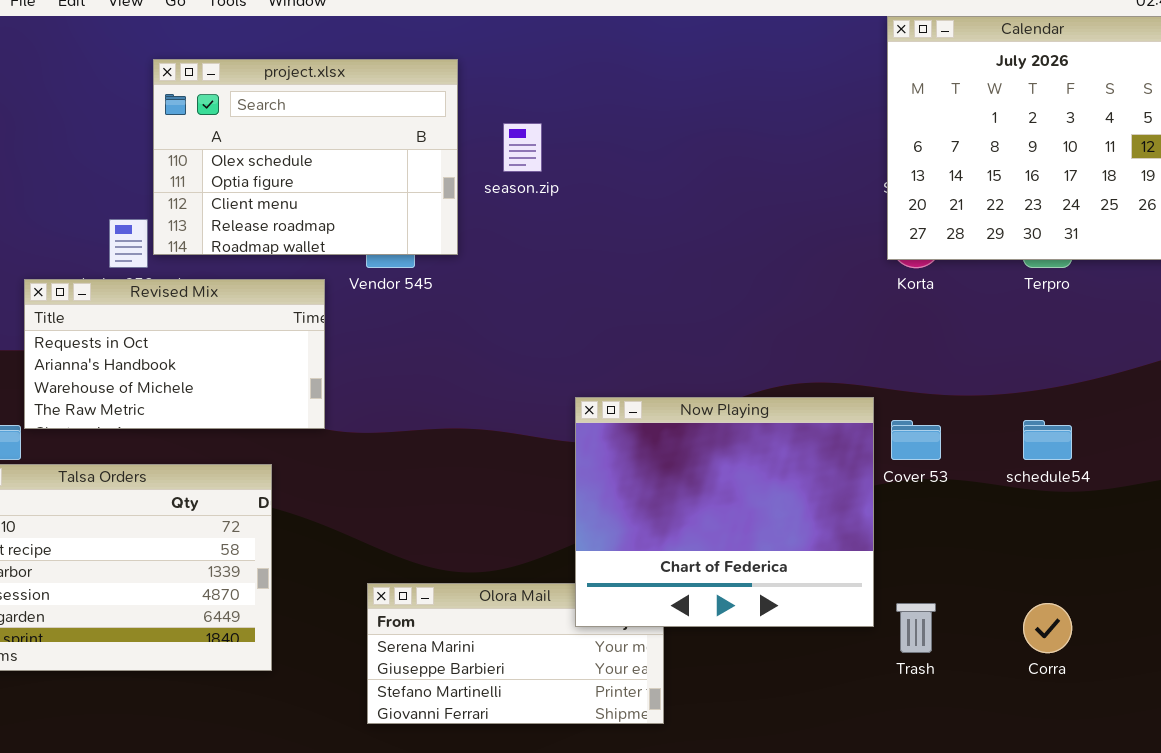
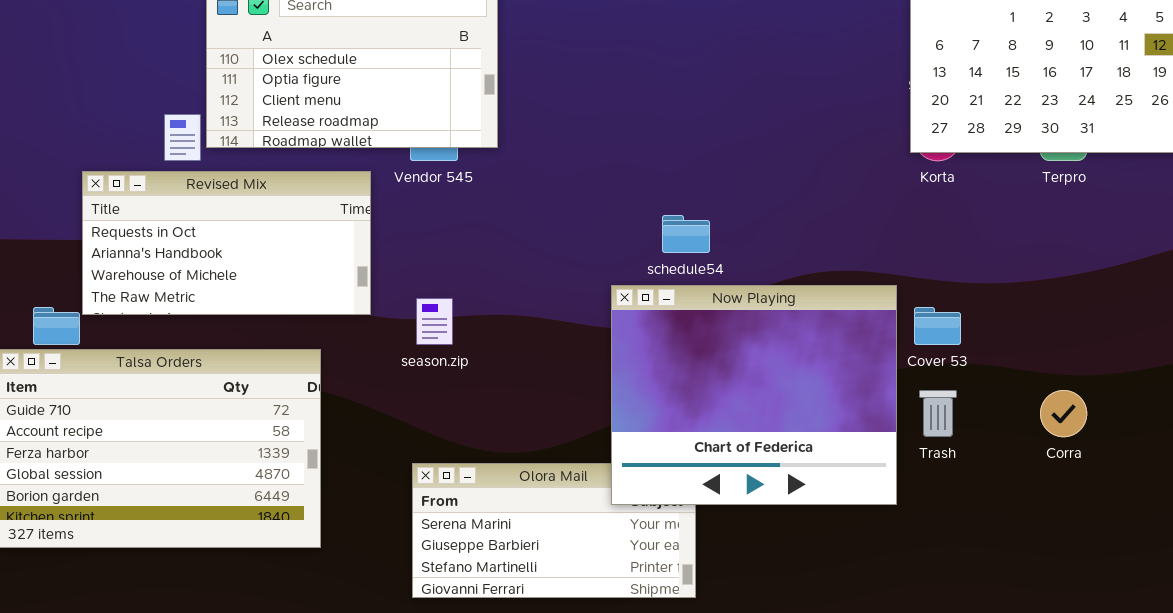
season.zip: [503,123,542,172] -> [416,298,453,345], moved
schedule54: [1023,420,1072,460] -> [662,215,710,253], moved
Trash: [896,603,936,653] -> [919,390,957,437], moved
Corra: [1023,603,1072,653] -> [1040,390,1087,437], moved

